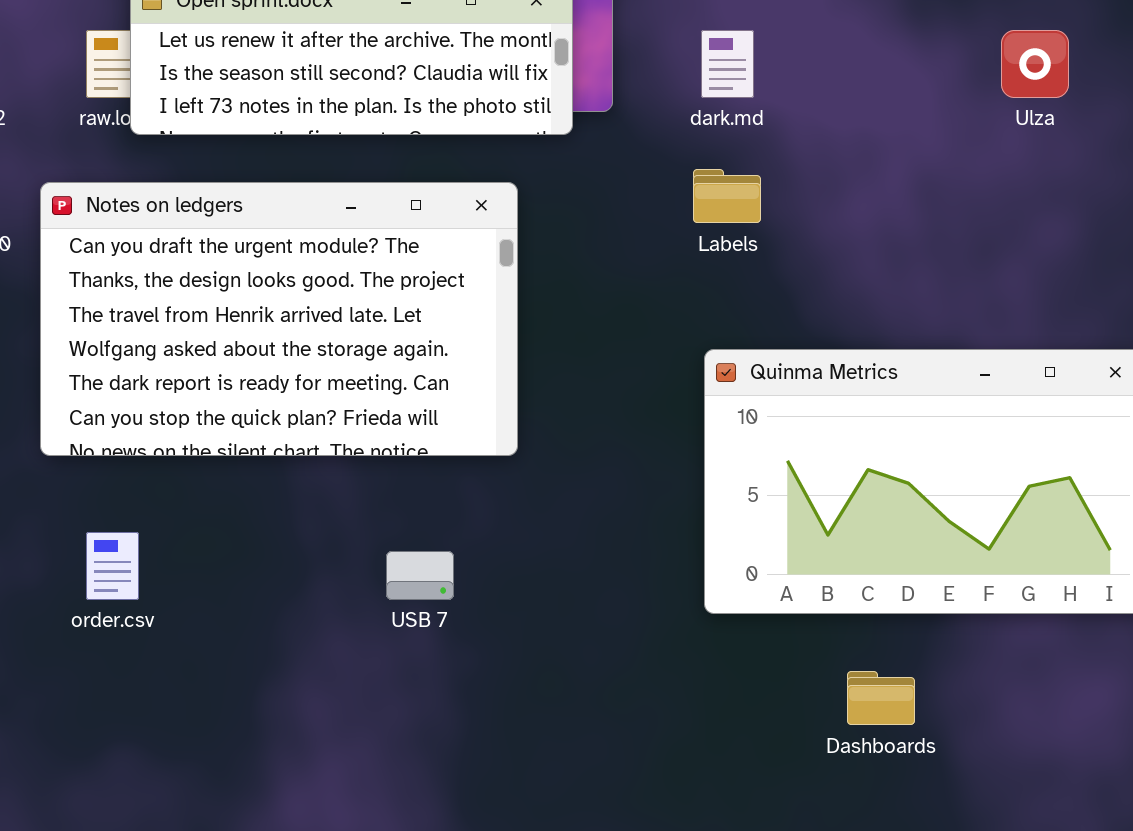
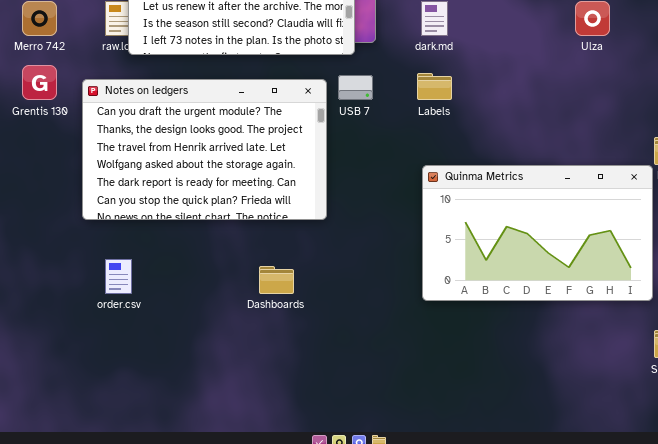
USB 7: [386,551,454,600] -> [338,75,373,100], moved
Dashboards: [847,671,915,725] -> [259,266,294,294], moved

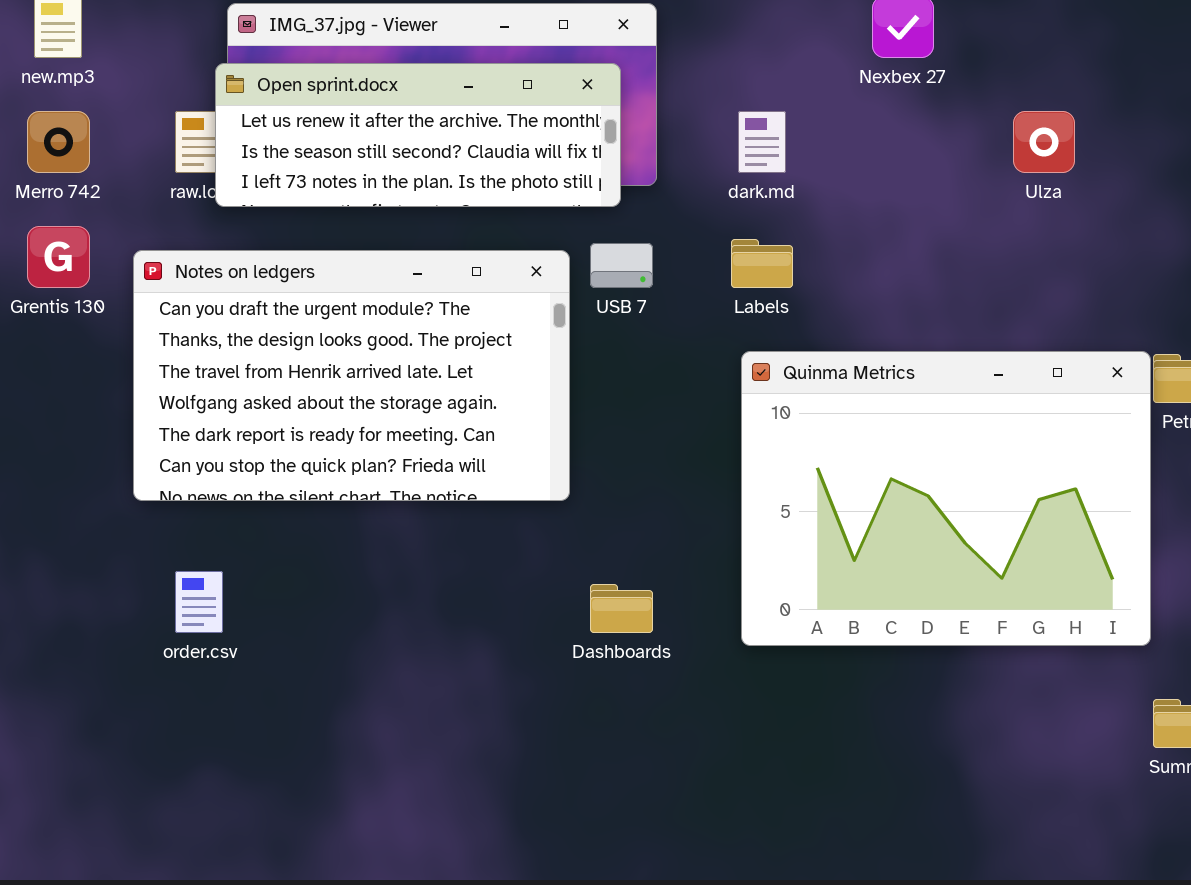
Quinma Metrics: [422,165,653,301] -> [741,351,1151,646], resized
Dashboards: [259,266,294,294] -> [590,584,653,633], moved

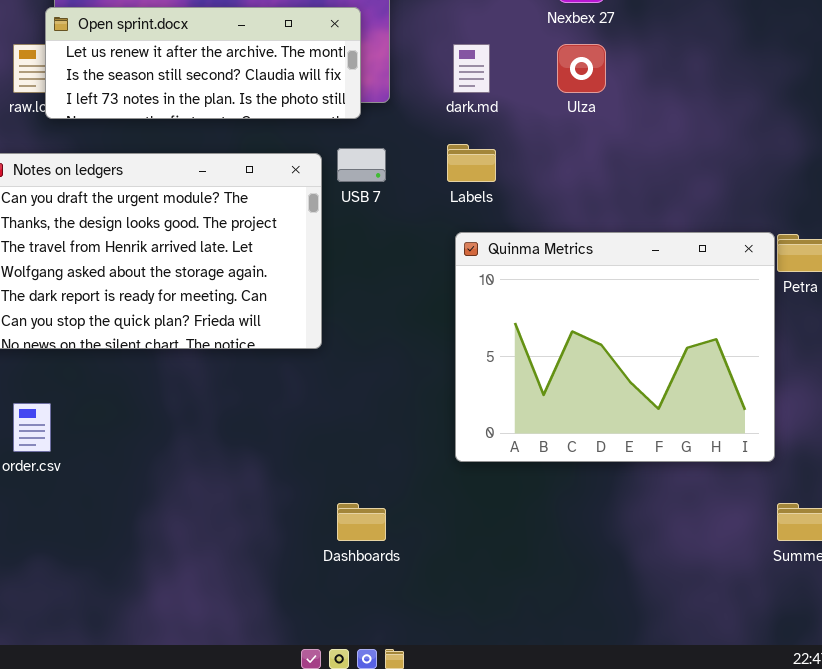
Ulza: [1013,111,1075,173] -> [557,44,606,93], moved
Dashboards: [590,584,653,633] -> [337,503,386,541], moved

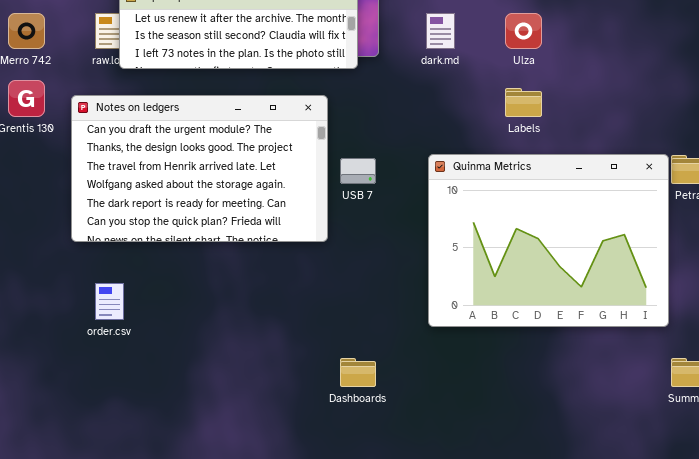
Labels: [447,144,496,182] -> [505,88,542,117], moved
USB 7: [337,148,386,182] -> [340,158,376,184], moved

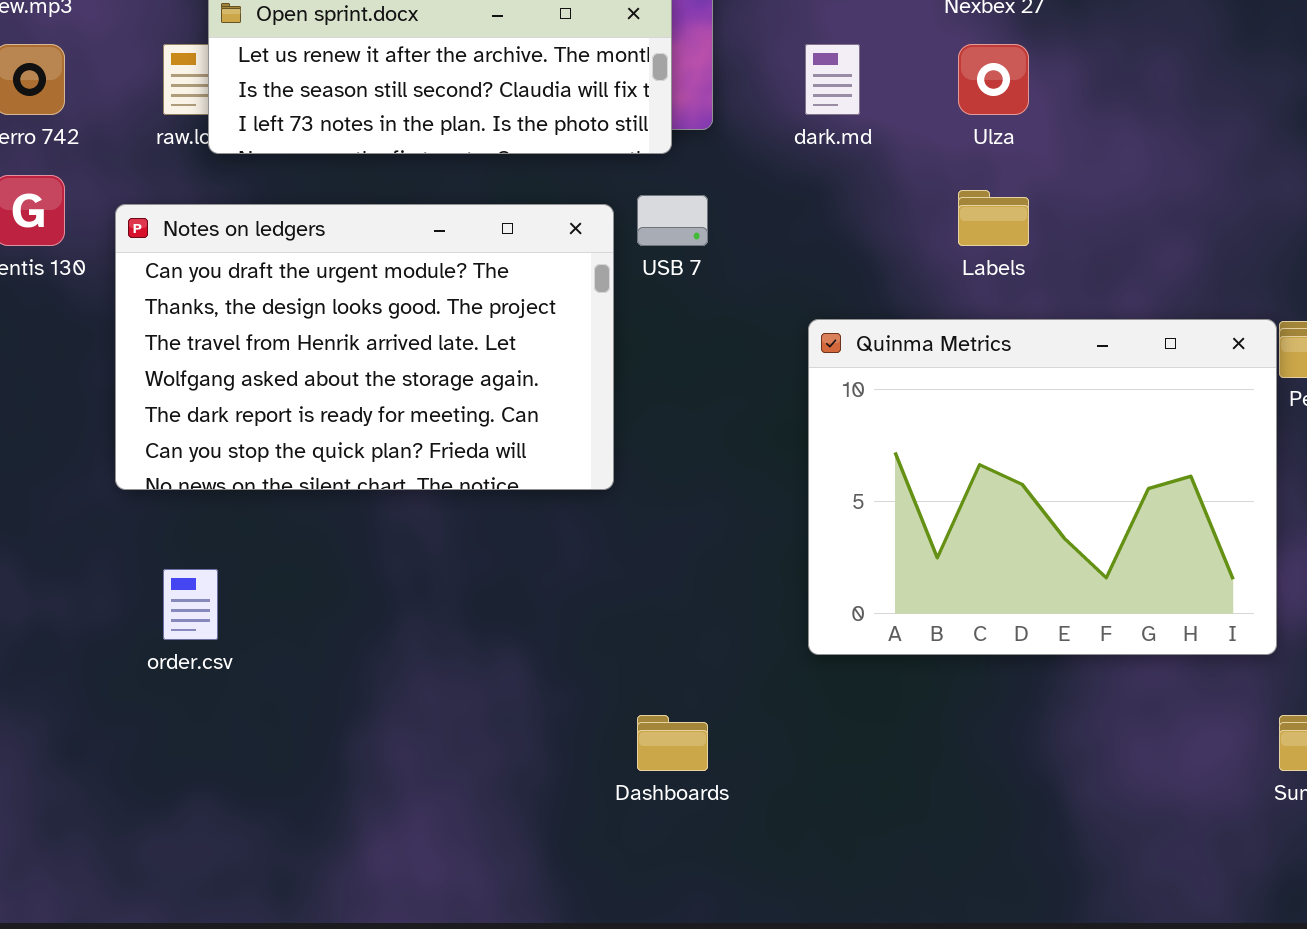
USB 7: [340,158,376,184] -> [637,195,708,246], moved

